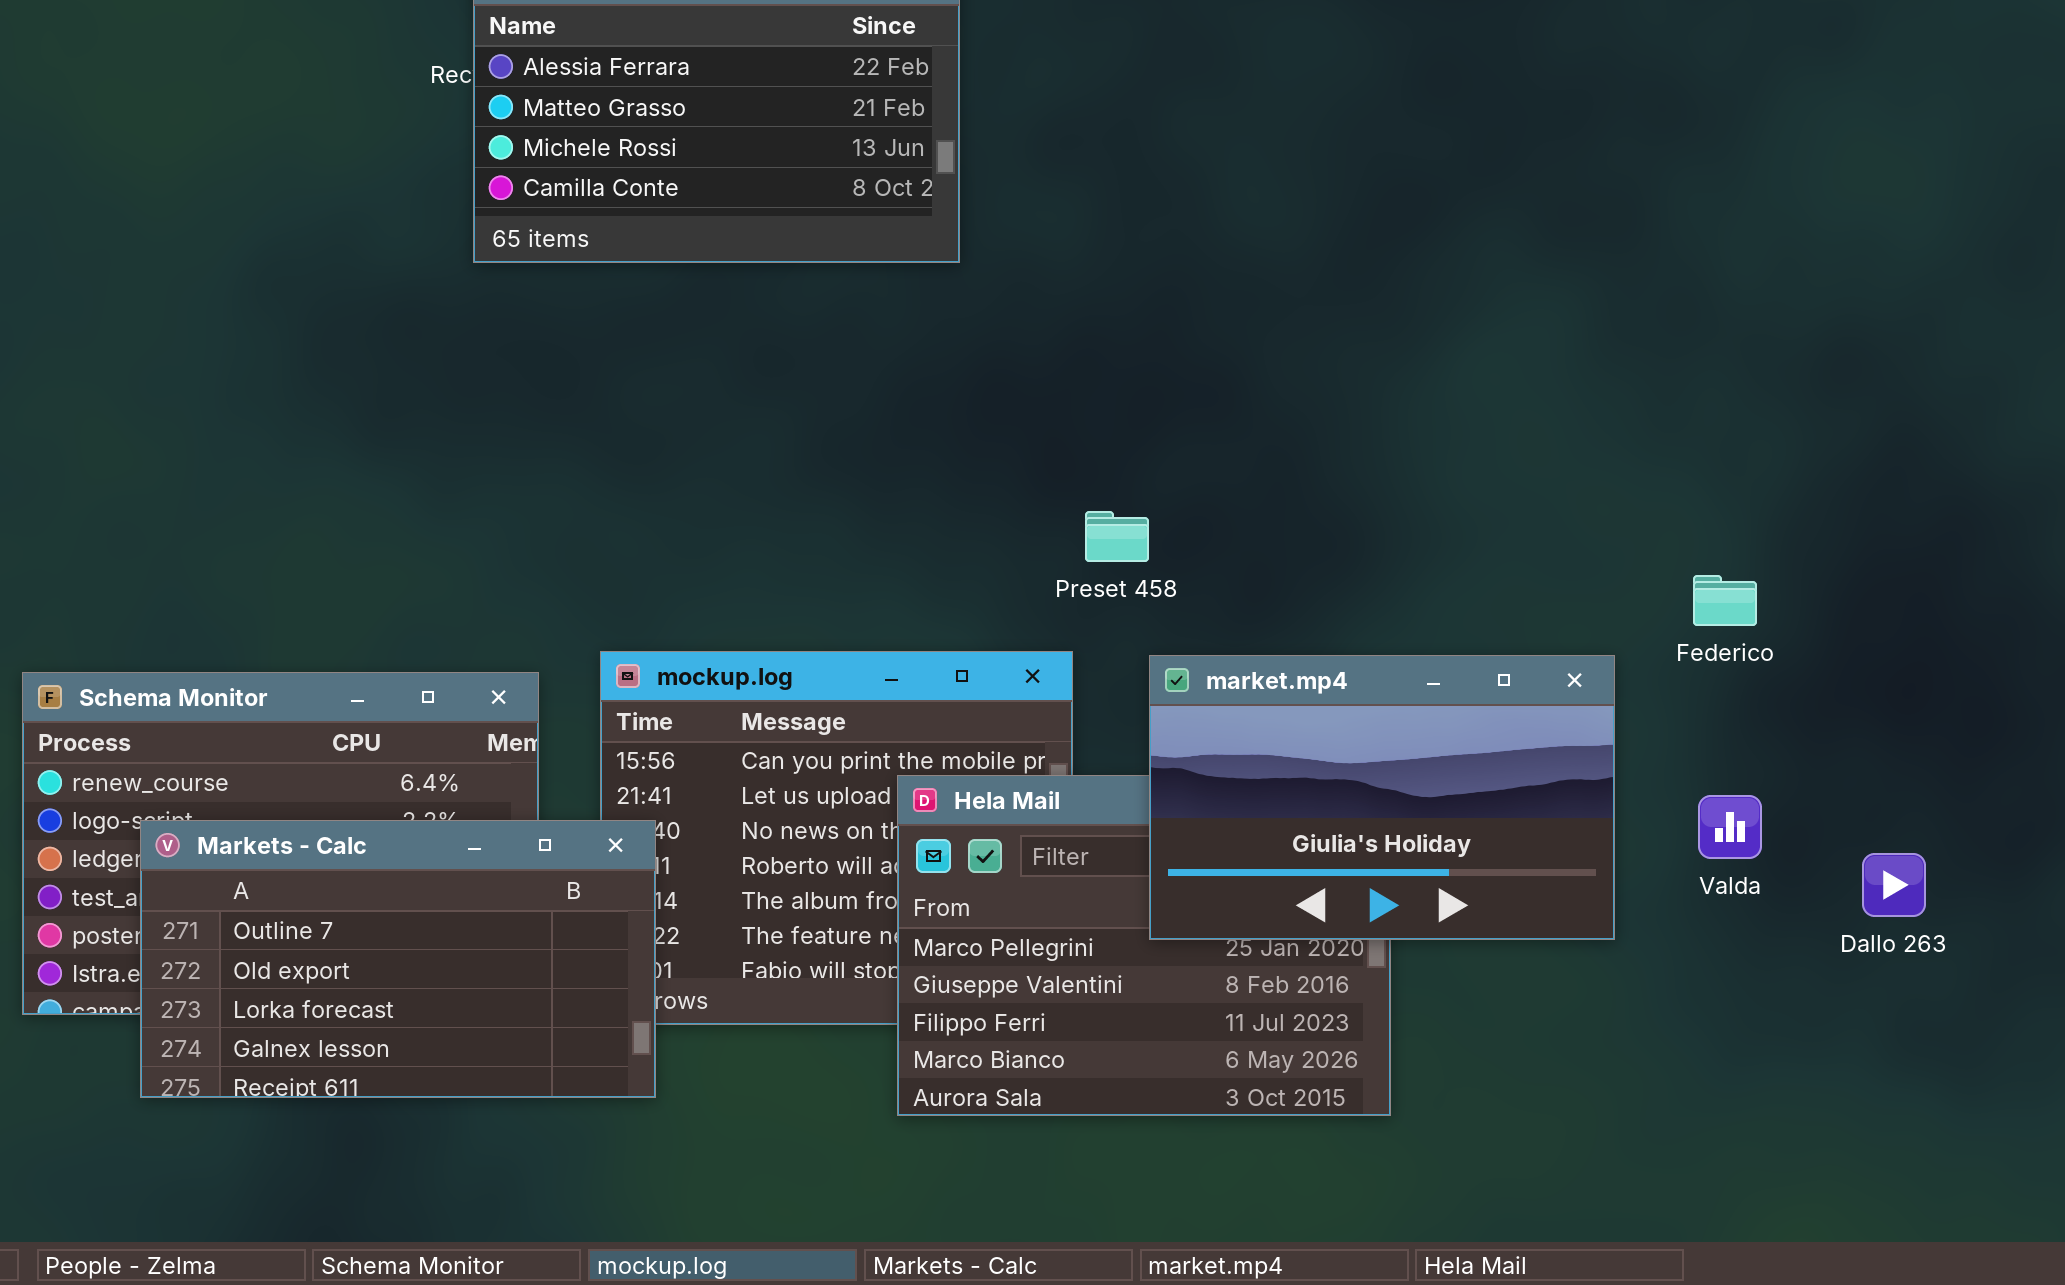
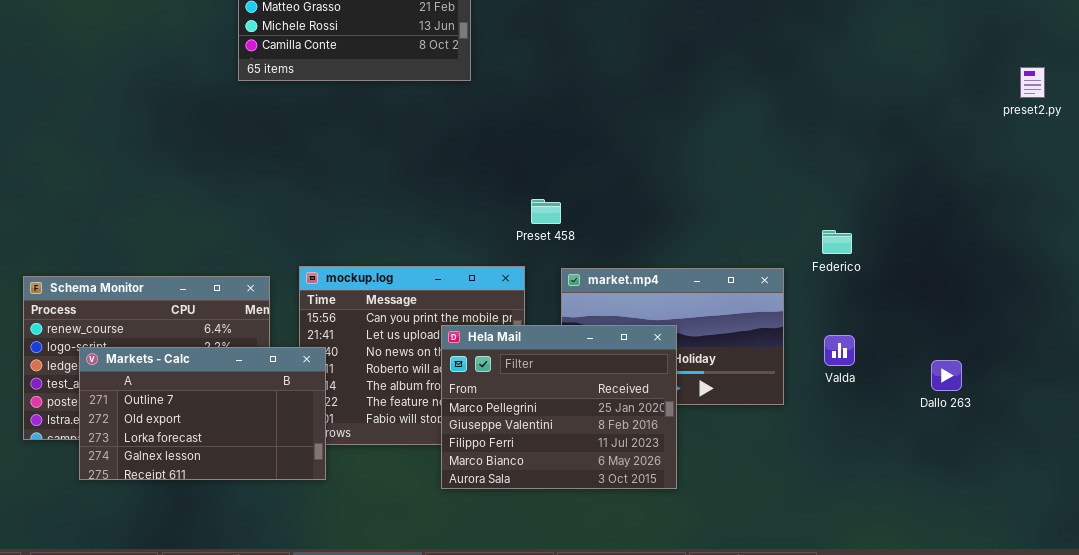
Hela Mail: [897,775,1391,1116] -> [441,325,677,489], raised
Dallo 263: [1862,853,1926,917] -> [931,360,962,391], moved

